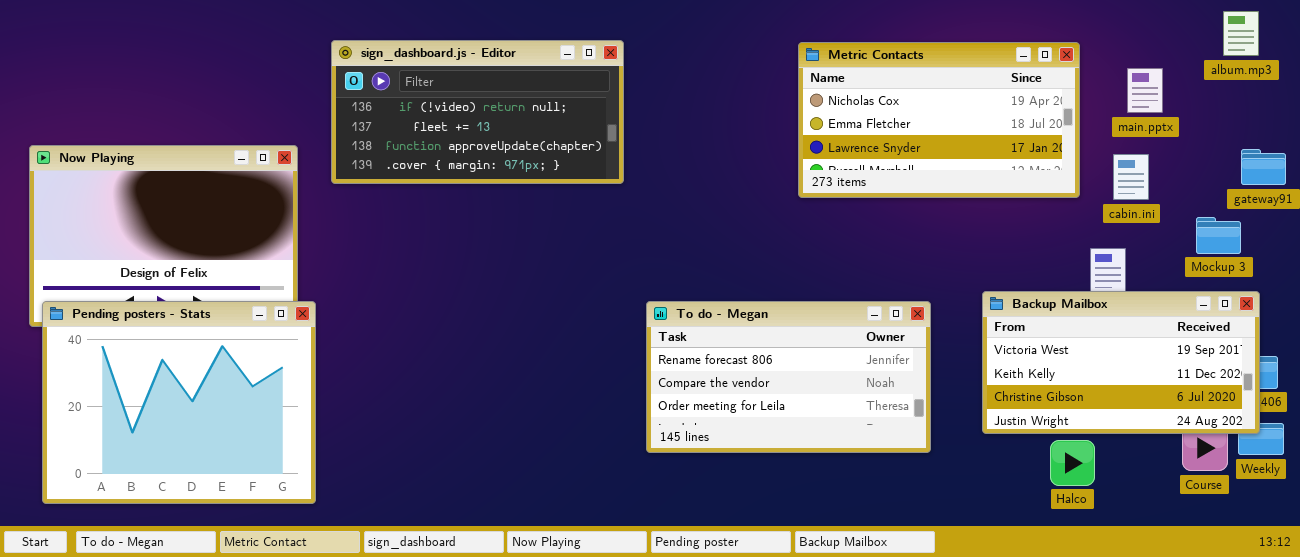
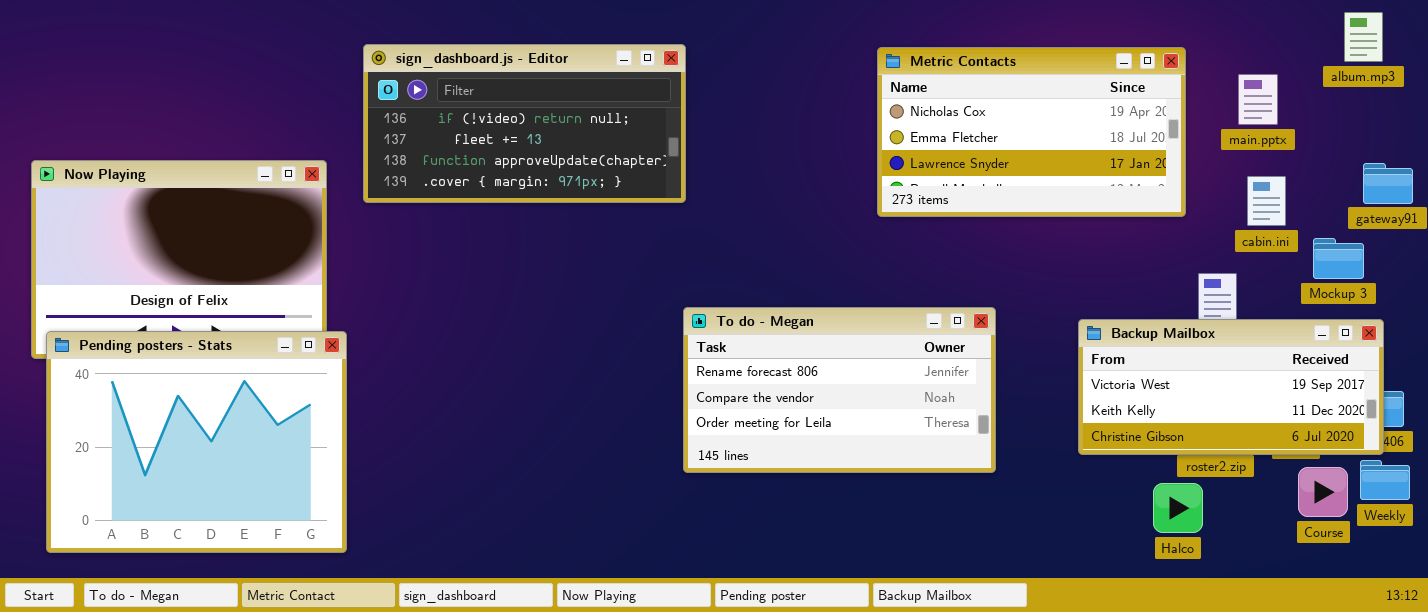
cabin.ini: [1113,154,1149,200] -> [1247,176,1286,226], moved
Backup Mailbox: [982,291,1260,434] -> [1078,319,1384,455], resized
To do - Megan: [646,301,931,453] -> [683,307,996,473], moved

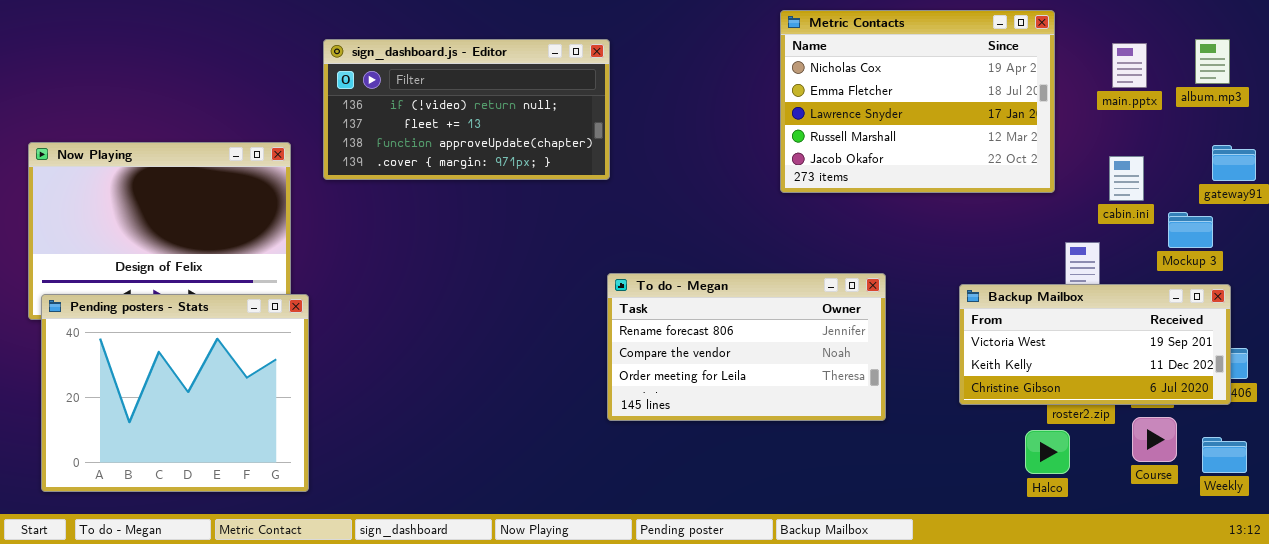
album.mp3: [1344,12,1383,62] -> [1195,39,1230,84], moved
Metric Contacts: [877,47,1186,217] -> [780,10,1055,193], resized
main.pptx: [1238,74,1278,125] -> [1112,43,1147,88], moved
Weekly: [1360,460,1410,500] -> [1202,437,1247,473], moved
Course: [1298,467,1348,517] -> [1132,417,1177,462], moved

